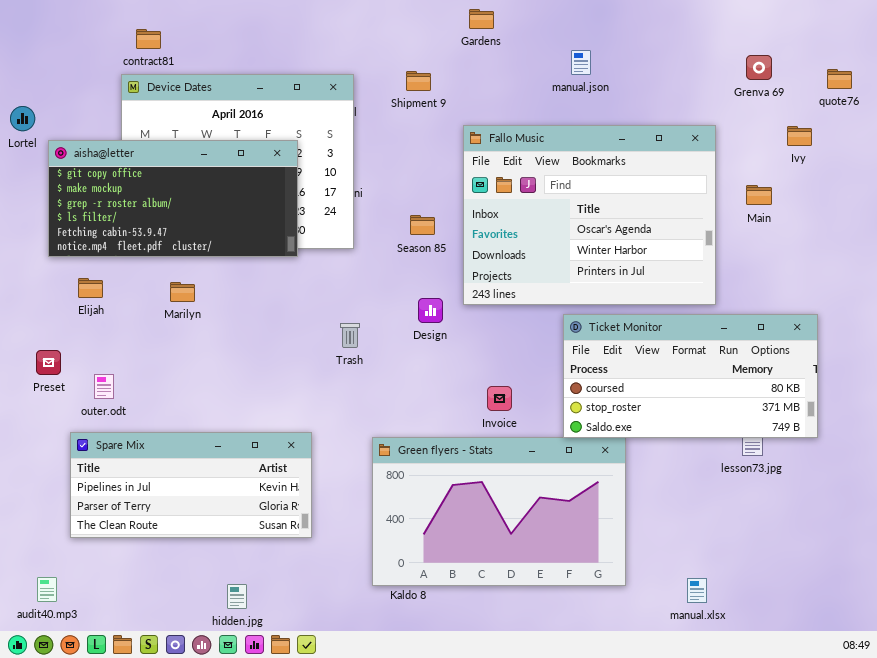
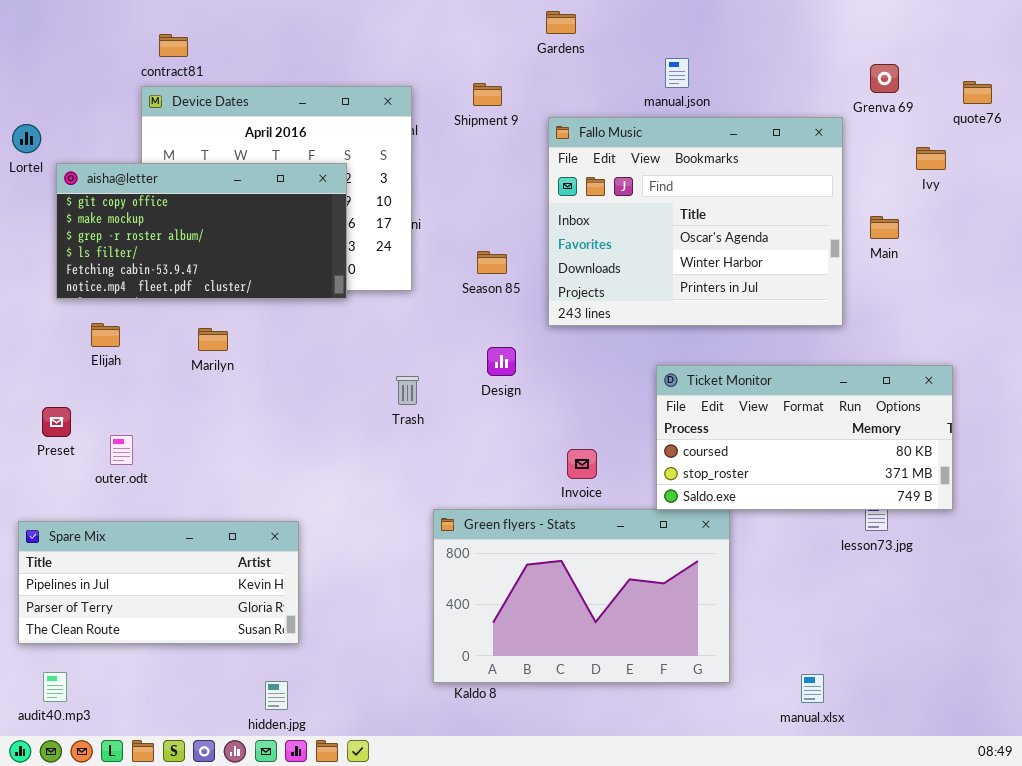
Fallo Music: [463,125,716,305] -> [548,117,843,326], moved
Spare Mix: [70,432,312,538] -> [18,521,299,644], moved

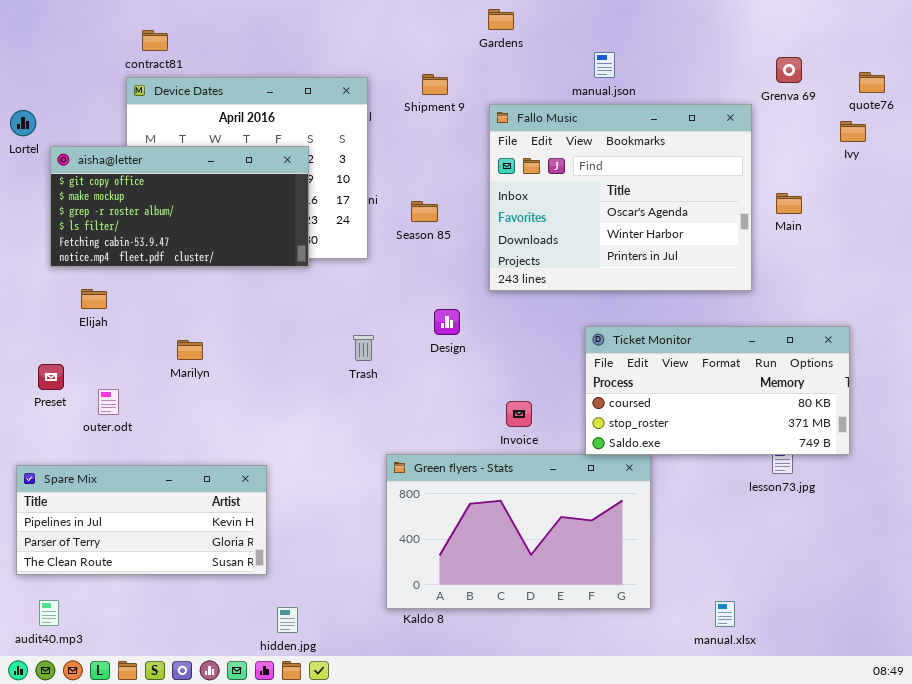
Ivy: [916,147,946,170] -> [840,121,866,142], moved
Season 85: [477,251,507,274] -> [411,201,438,222], moved
Marilyn: [198,328,228,351] -> [177,340,203,360], moved
hidden.jpg: [265,681,288,710] -> [277,607,298,633], moved

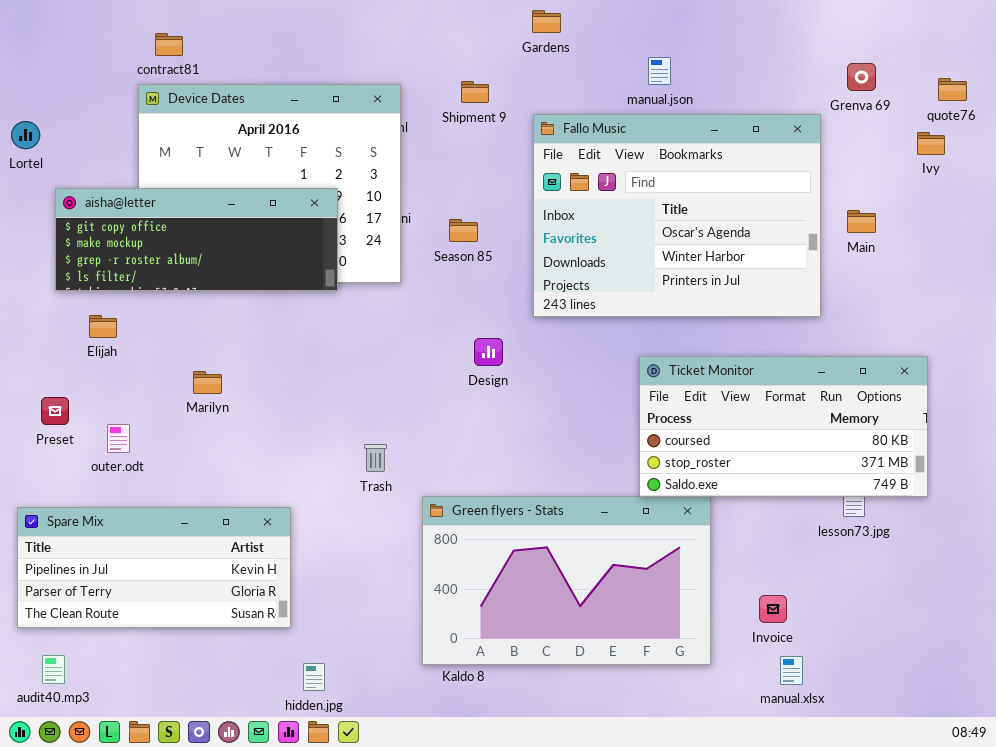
aisha@letter: [50,146,309,267] -> [55,188,338,291], resized
Trash: [353,335,374,361] -> [364,444,387,472], moved
Invoice: [506,401,532,427] -> [759,595,787,623], moved

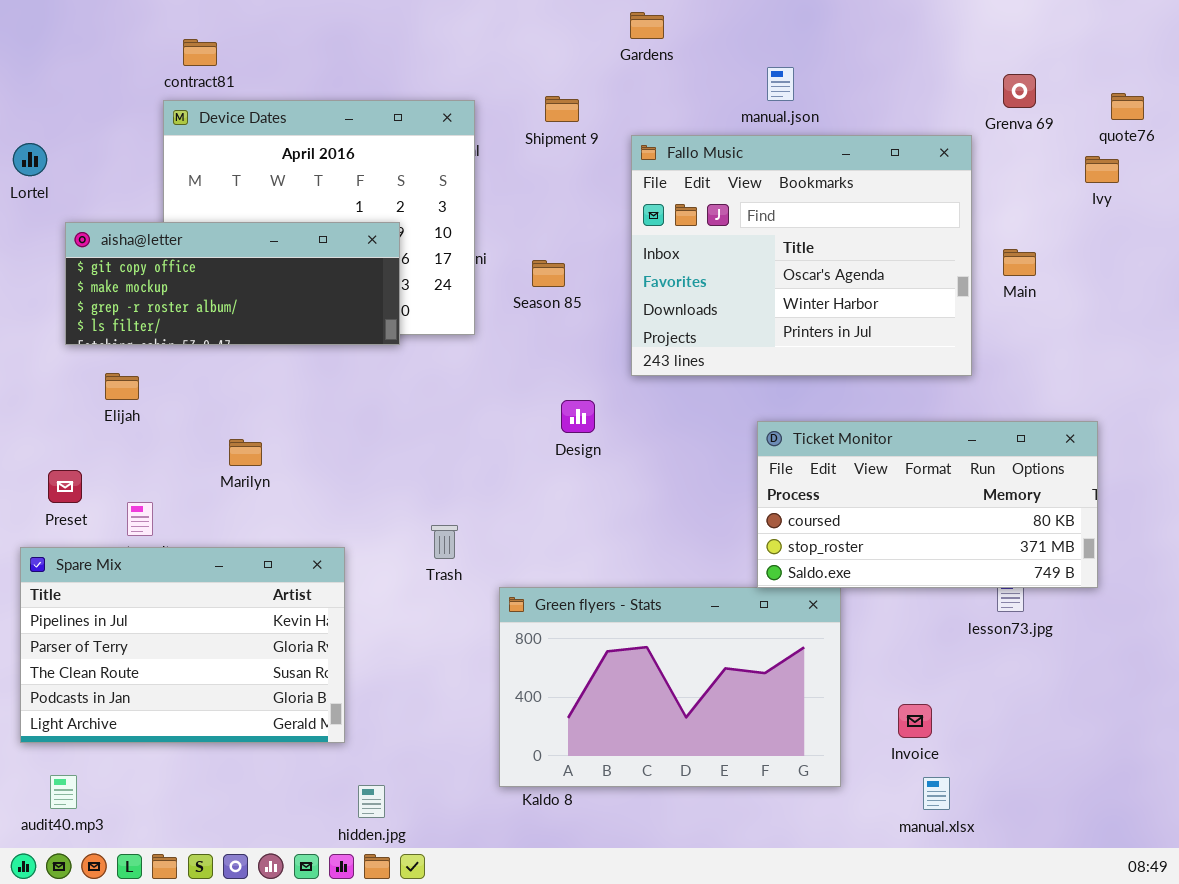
Spare Mix: [17,507,291,628] -> [20,547,345,743], resized

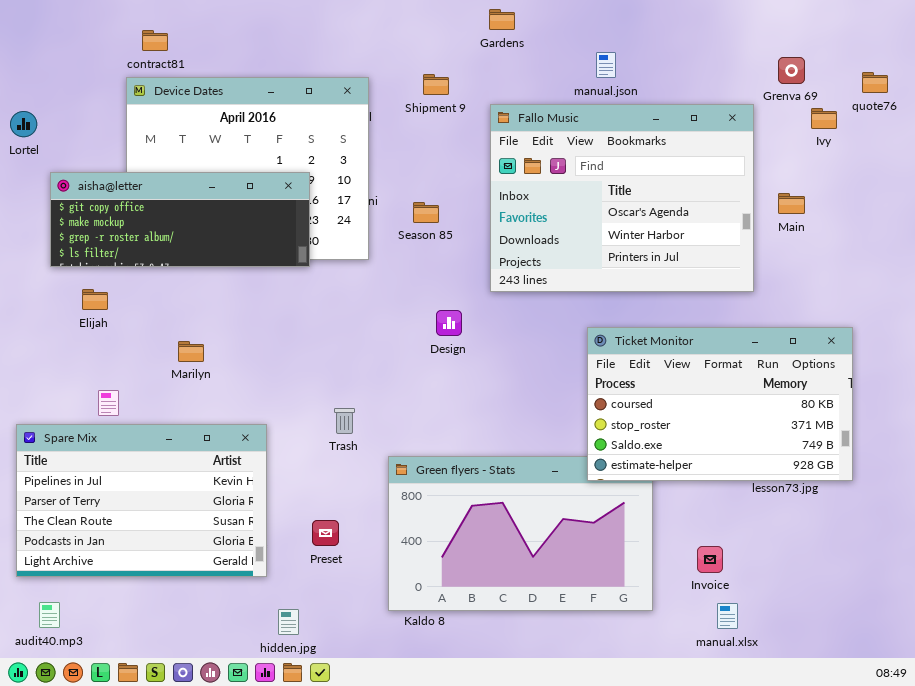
Ivy: [1085,156,1119,183] -> [811,108,837,129], moved
Ticket Monitor: [757,421,1098,588] -> [587,327,853,481], resized
Preset: [48,470,82,503] -> [312,520,339,546], moved

